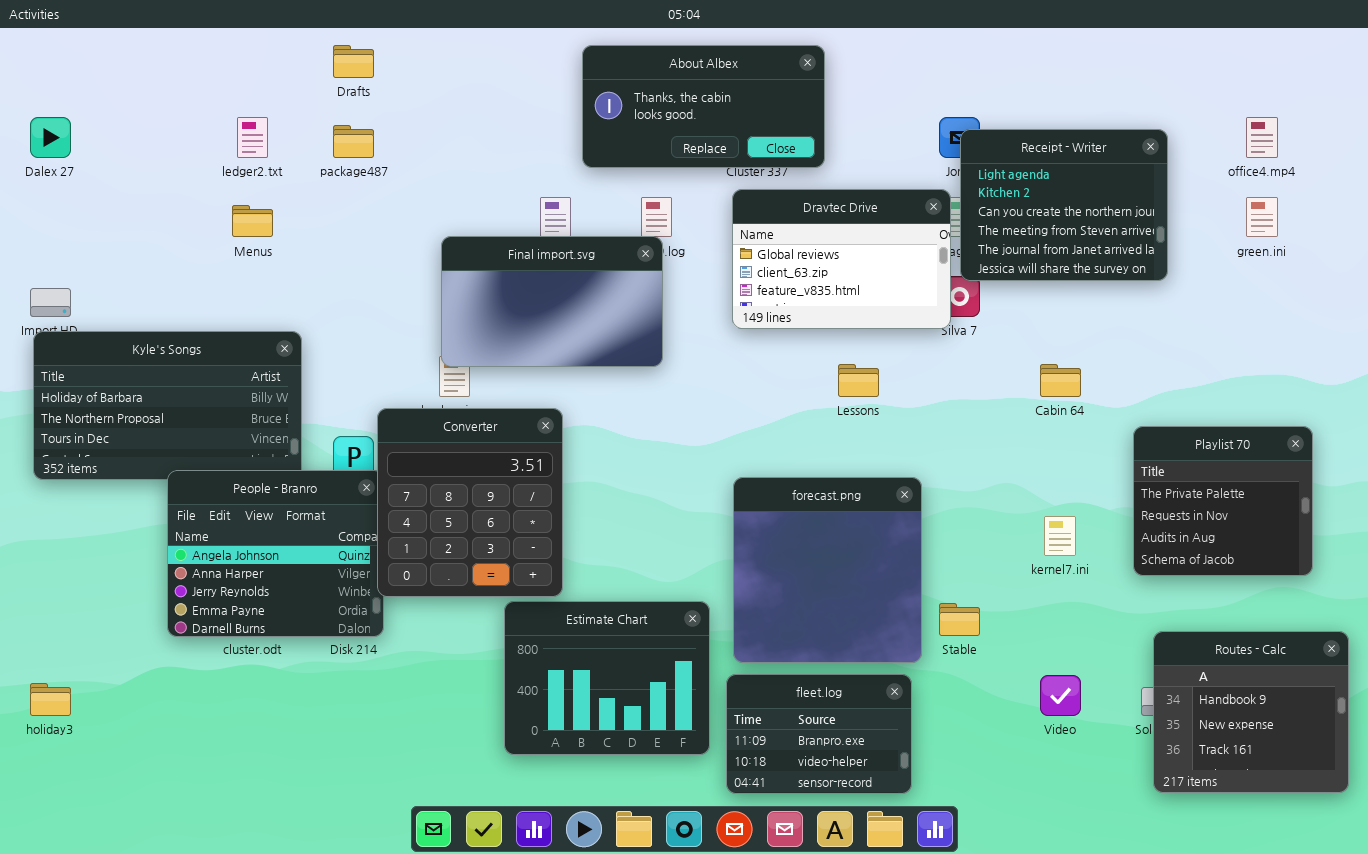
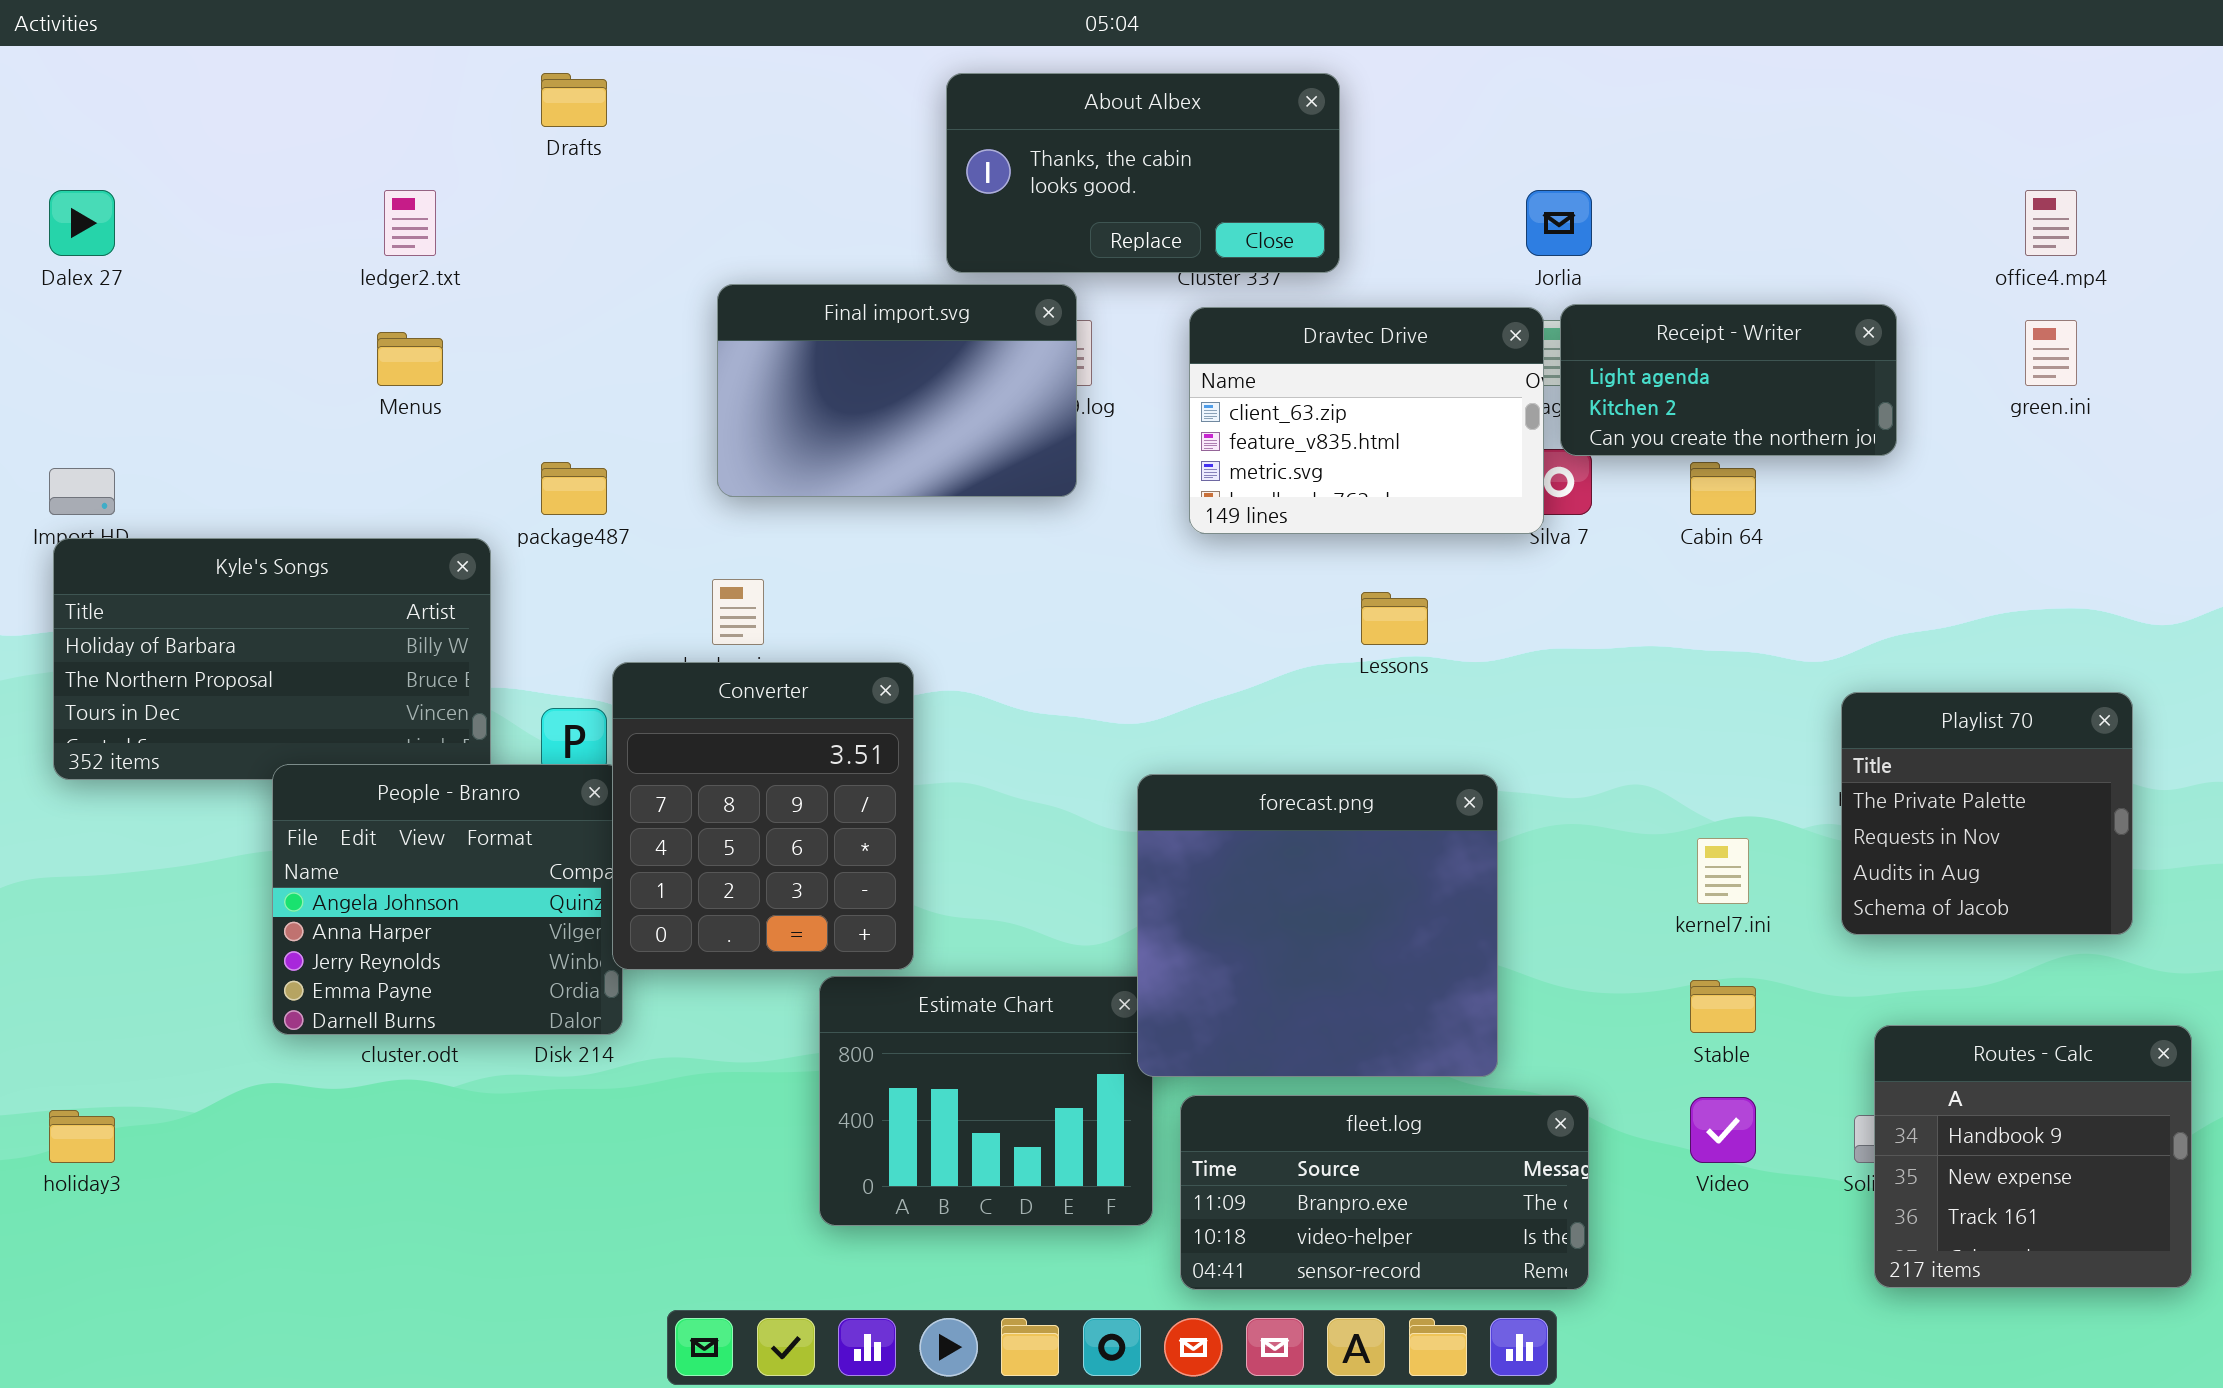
package487: [333,125,374,158] -> [541,462,607,515], moved
Receipt - Writer: [960,129,1168,281] -> [1560,304,1897,456], resized
Dravtec Drive: [732,189,951,329] -> [1189,307,1544,534], scrolled down 1 row
Final import.svg: [441,236,663,367] -> [717,284,1077,497], moved
Cabin 64: [1040,364,1081,397] -> [1690,462,1756,515], moved
forecast.png: [733,477,922,663] -> [1137,774,1498,1077], resized
Stable: [939,603,980,636] -> [1690,980,1756,1033], moved
fleet.log: [726,674,912,794] -> [1180,1095,1589,1290], resized

